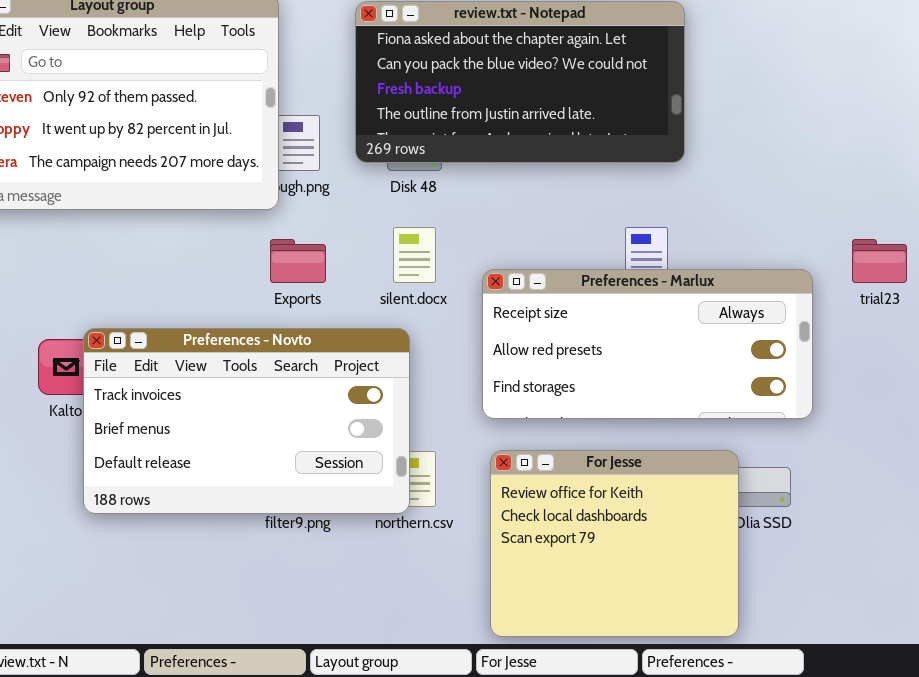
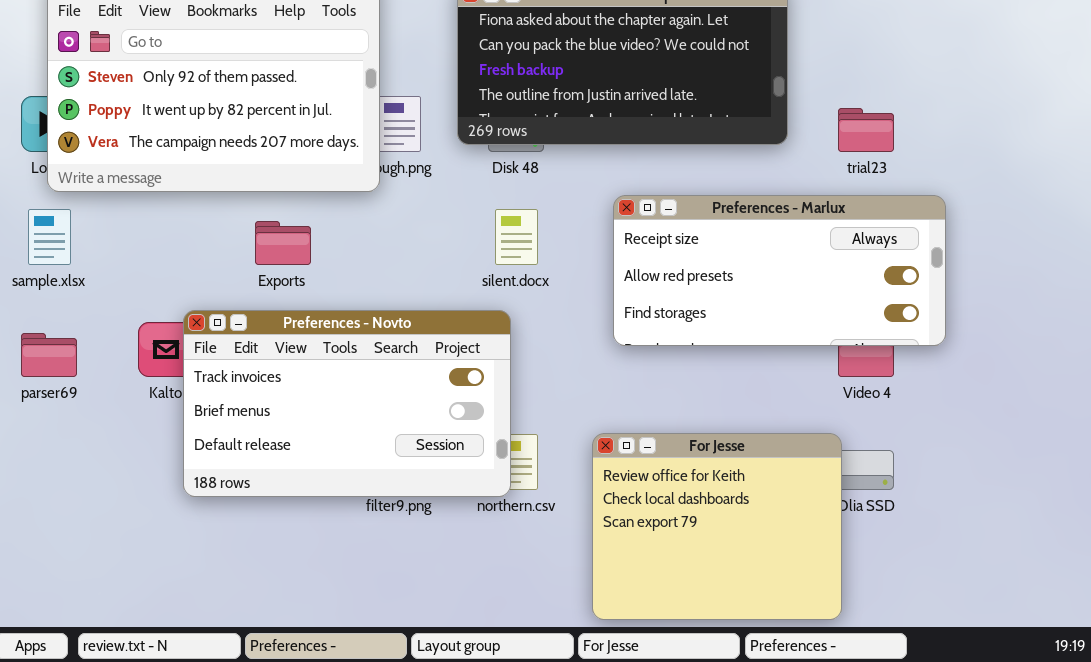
Exports: [270,239,326,283] -> [255,221,311,265], moved
trial23: [852,239,907,283] -> [838,108,894,152], moved
Preferences - Marlux: [482,269,813,419] -> [613,195,946,346], moved

